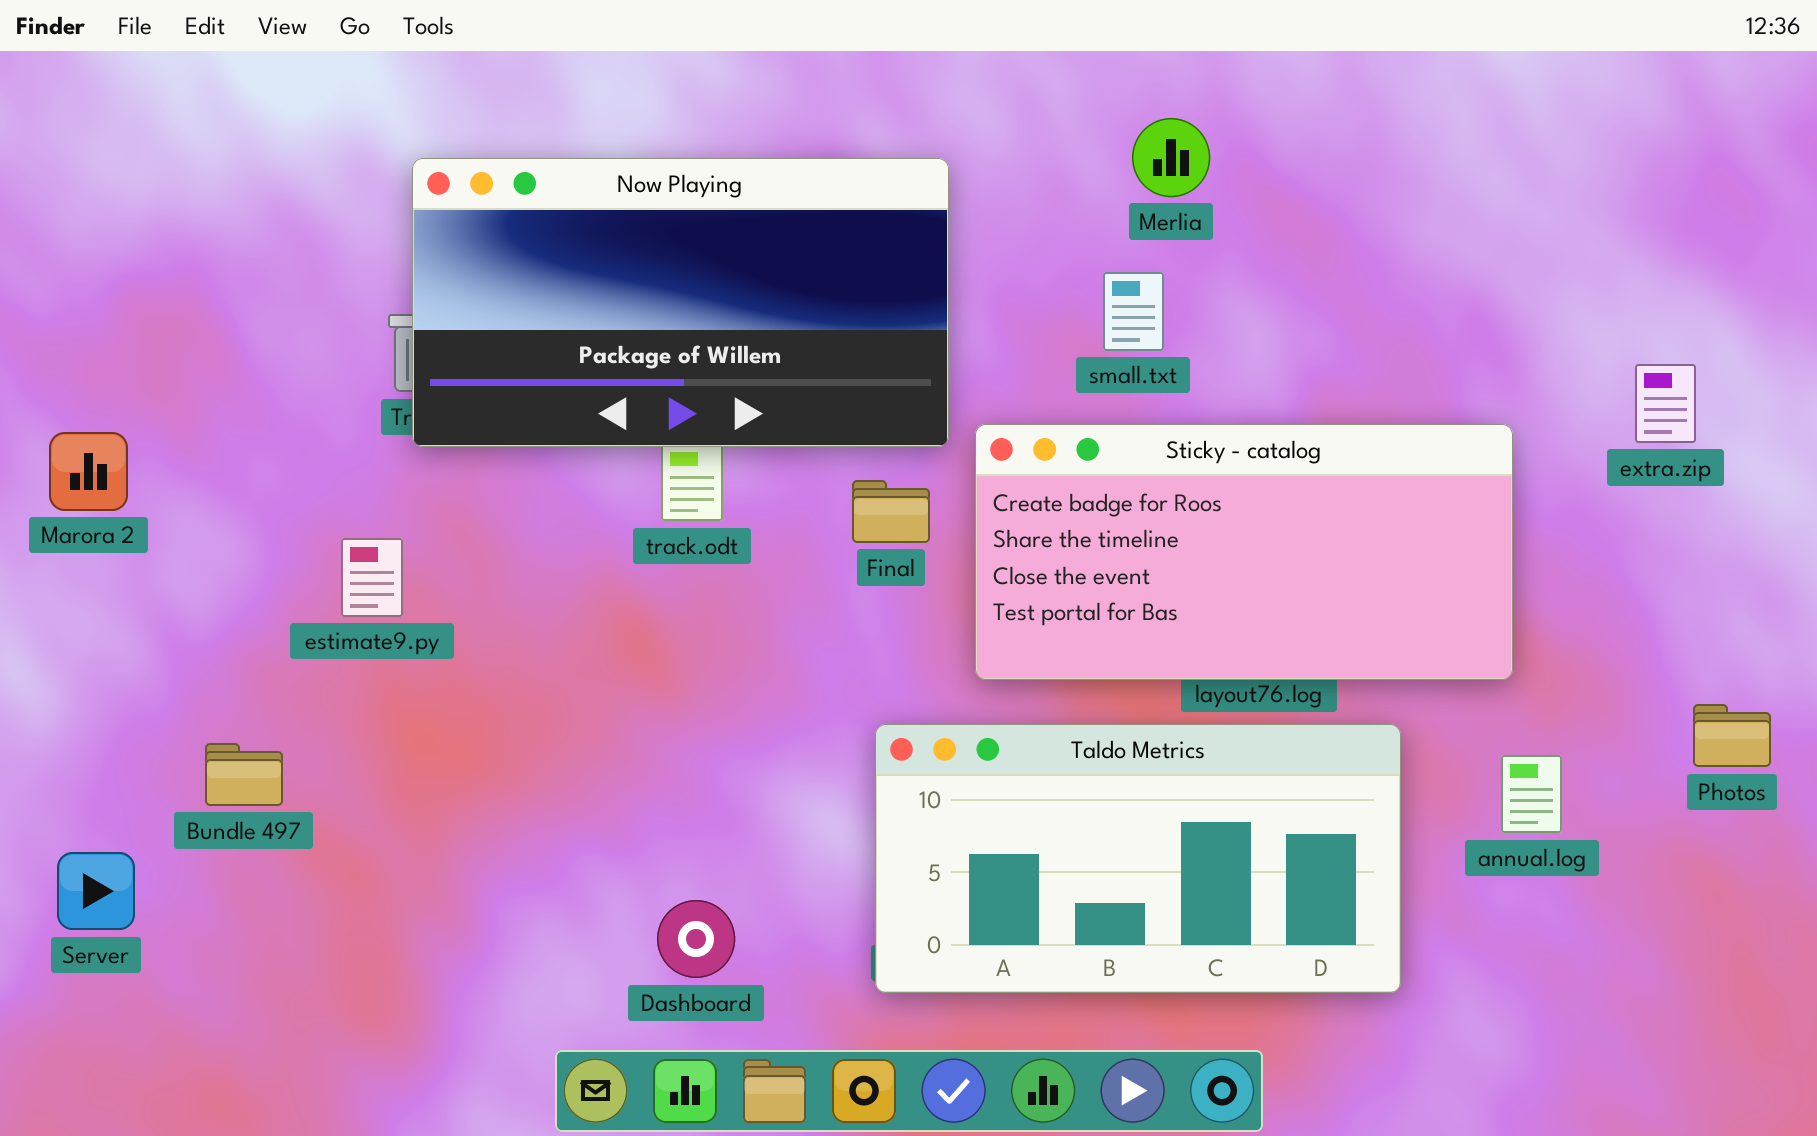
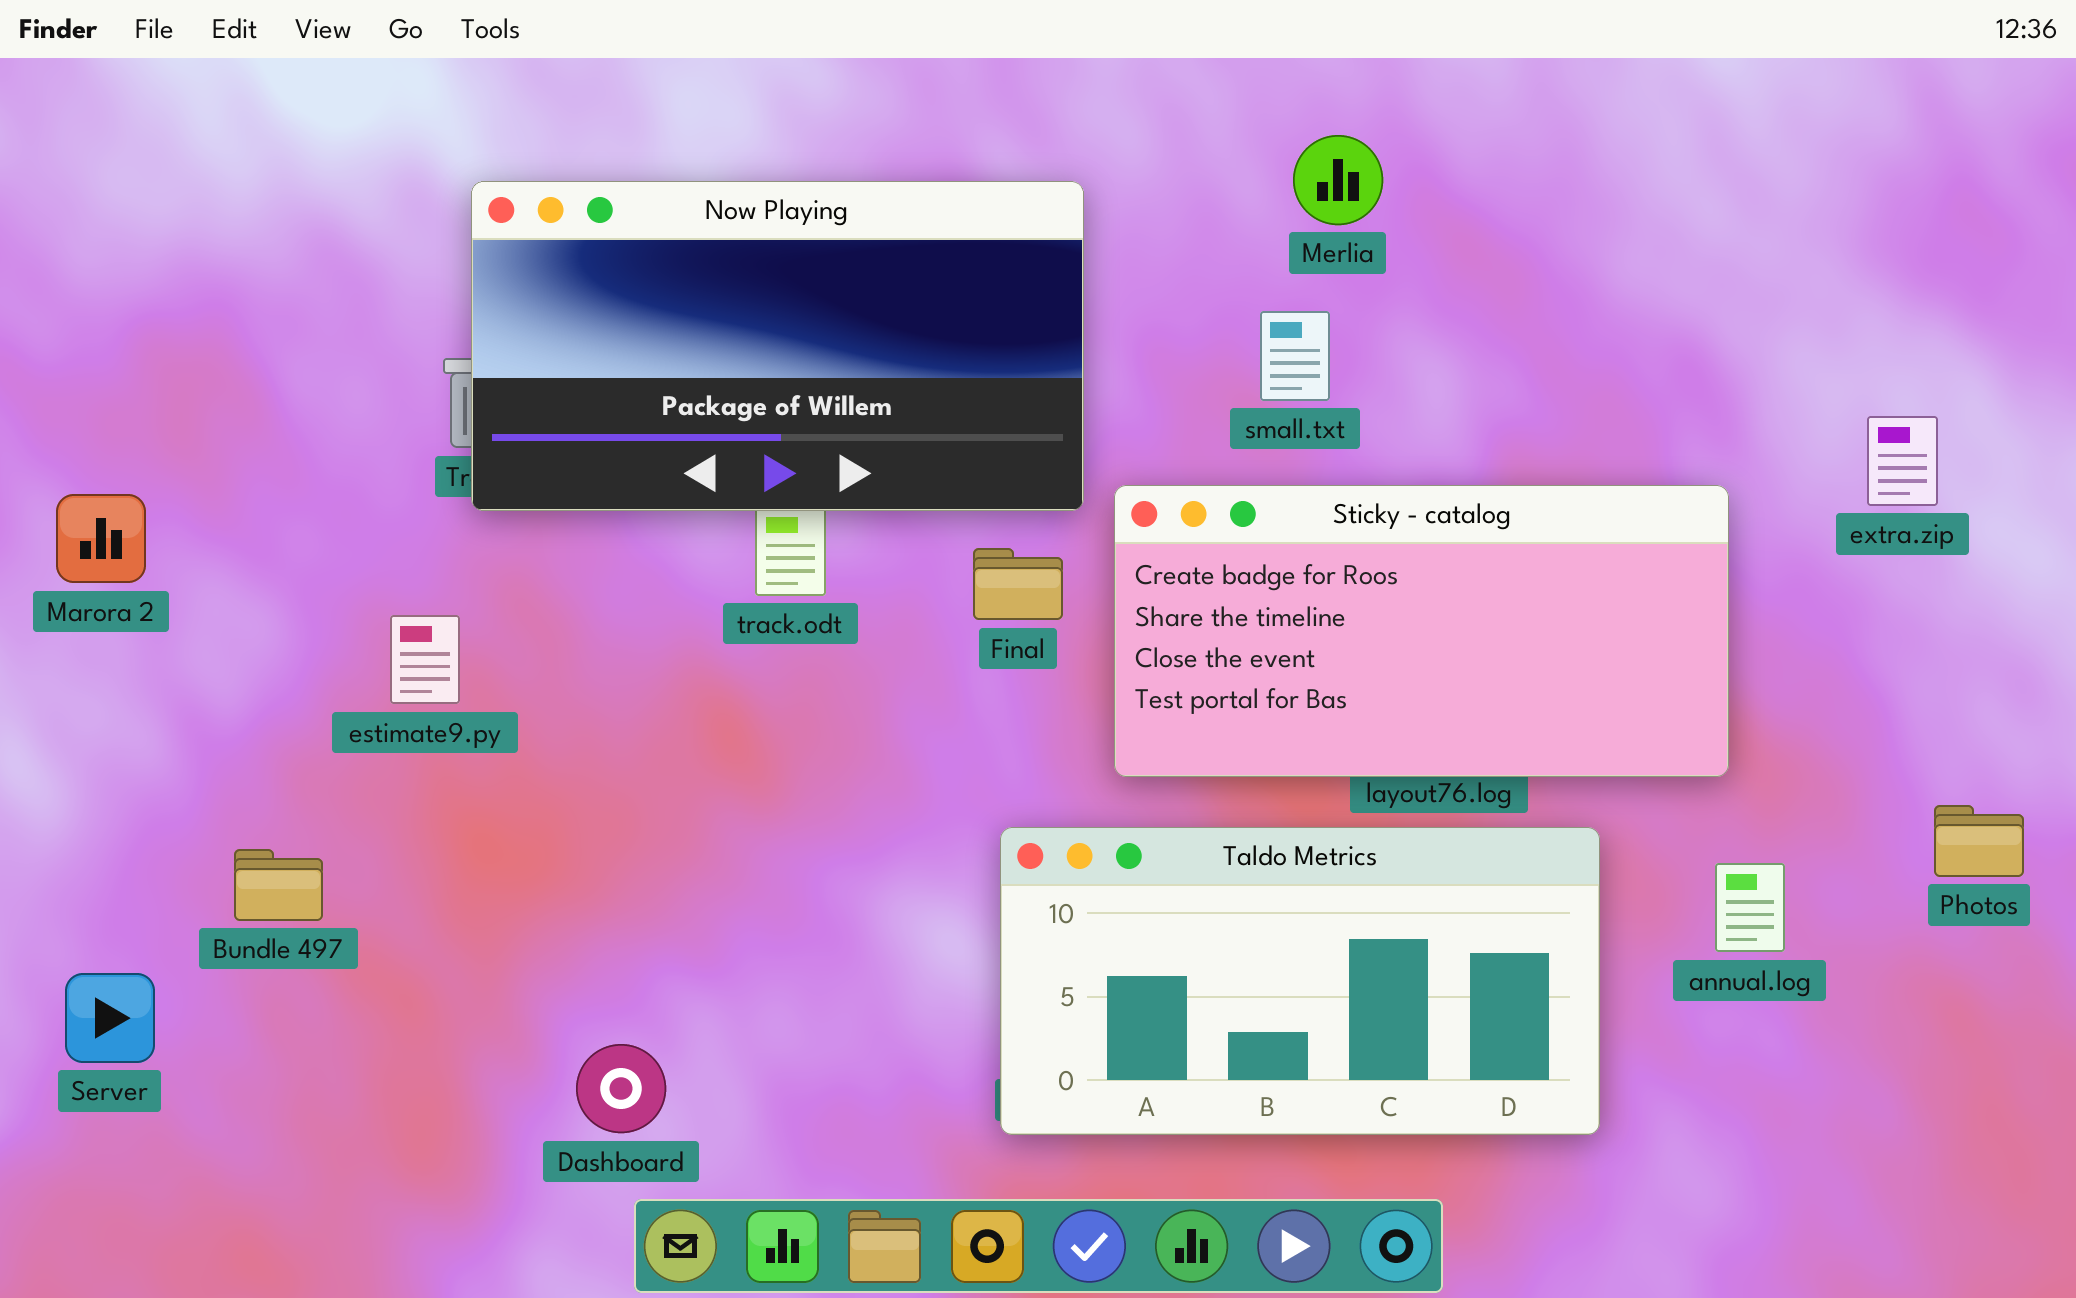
Dashboard: [657,900,735,978] -> [576,1044,666,1133], moved

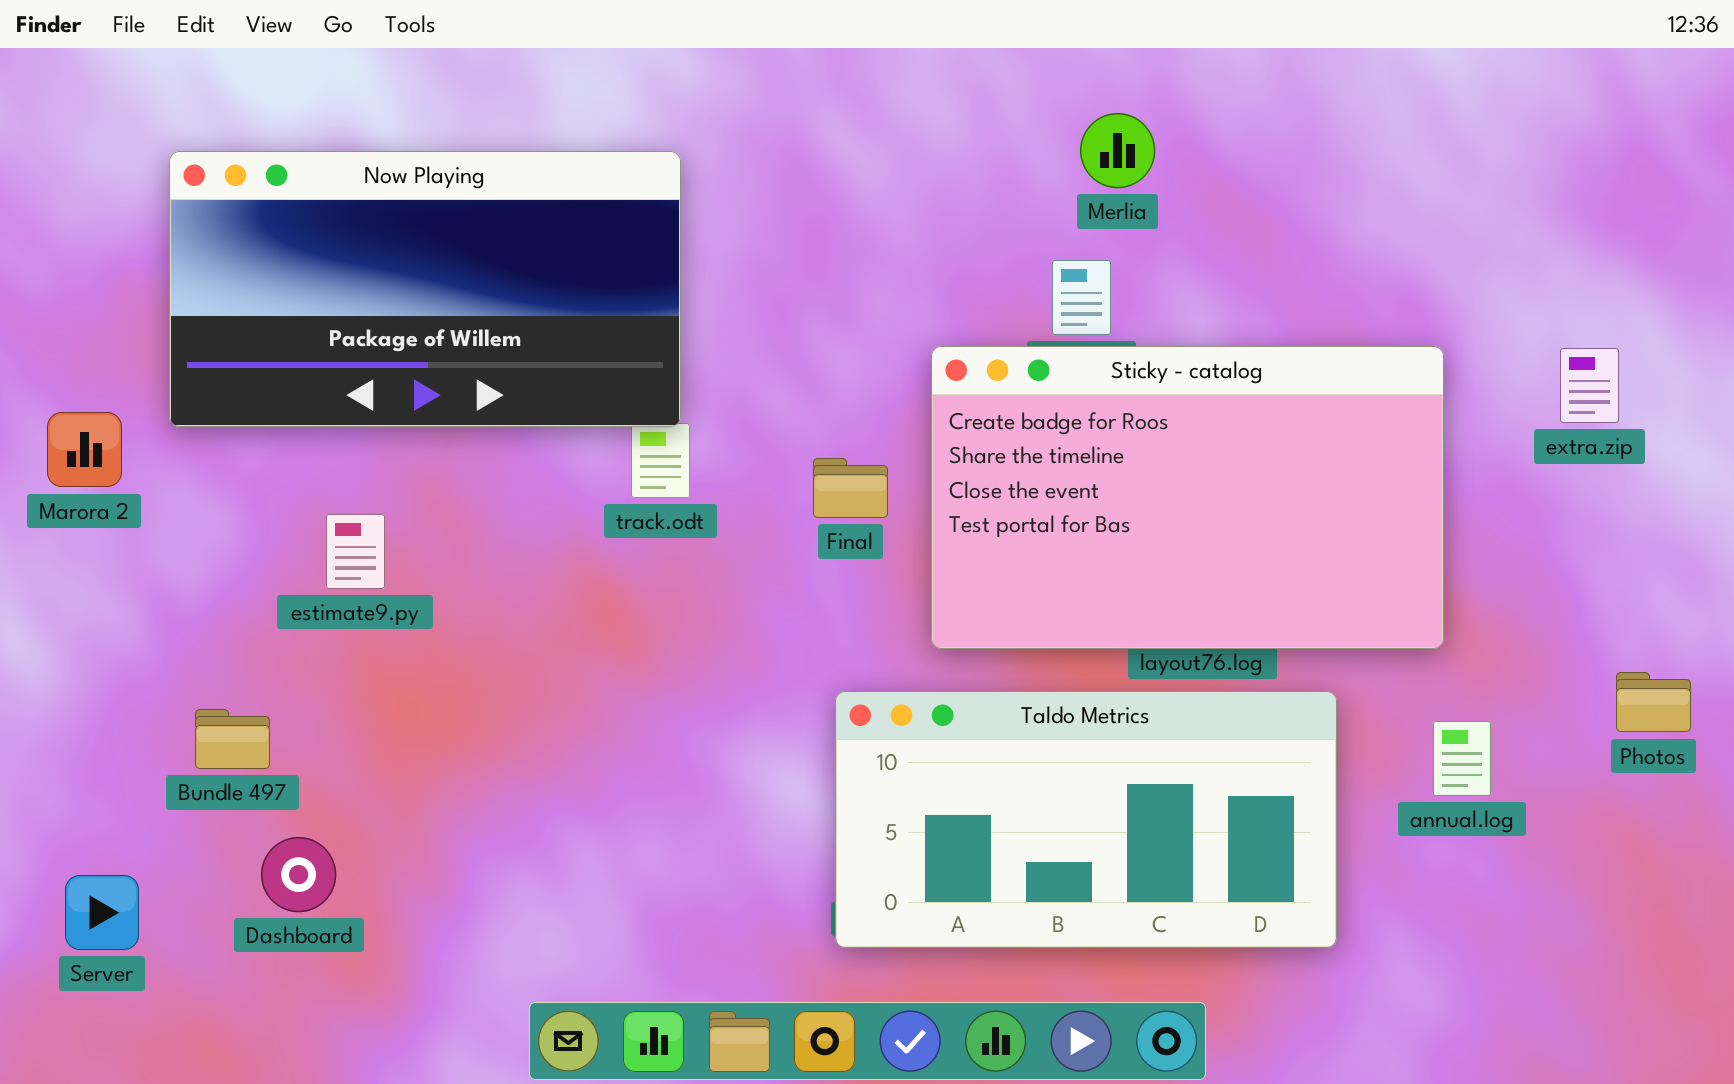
Now Playing: [471,181,1084,511] -> [169,151,681,427], moved
Sticky - catalog: [1114,485,1729,777] -> [931,346,1444,649], resized
Server: [65,973,155,1063] -> [65,875,139,950], moved
Dashboard: [576,1044,666,1133] -> [261,837,336,912], moved

